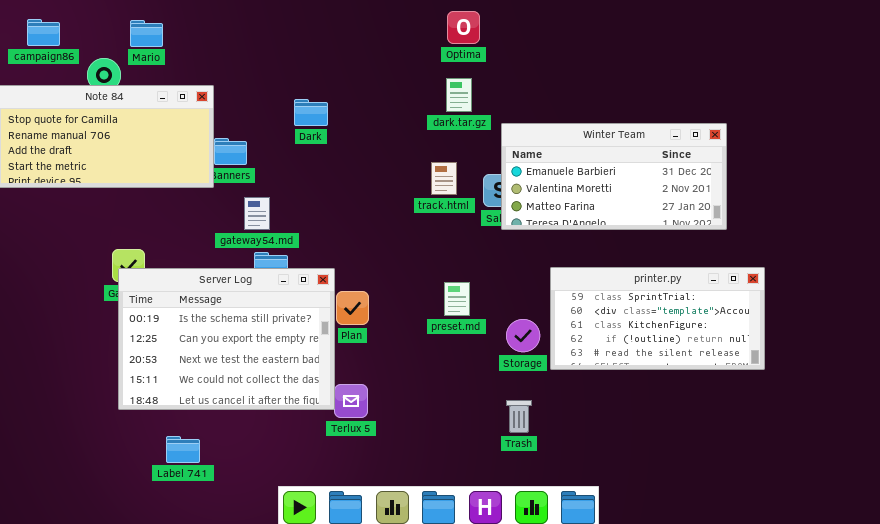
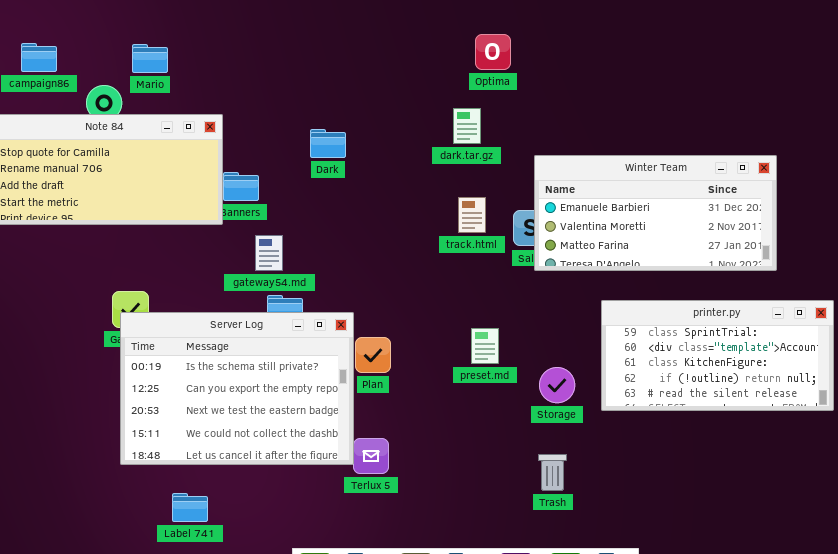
dark.tar.gz: [446,78,472,112] -> [453,108,481,144], moved
printer.py: [550,267,765,370] -> [601,300,834,411], moved

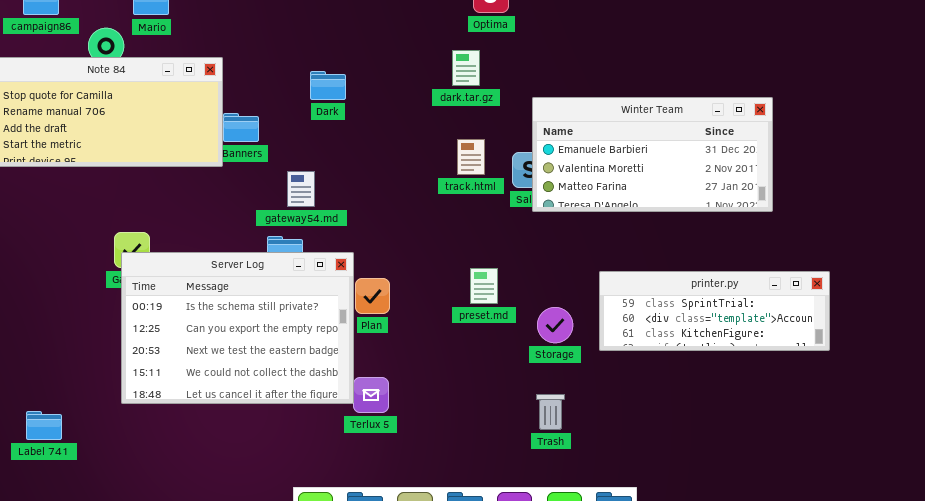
gateway54.md: [255,235,283,271] -> [287,171,315,207], moved
printer.py: [601,300,834,411] -> [599,271,830,351], resized
Label 741: [172,493,208,522] -> [26,411,62,440], moved

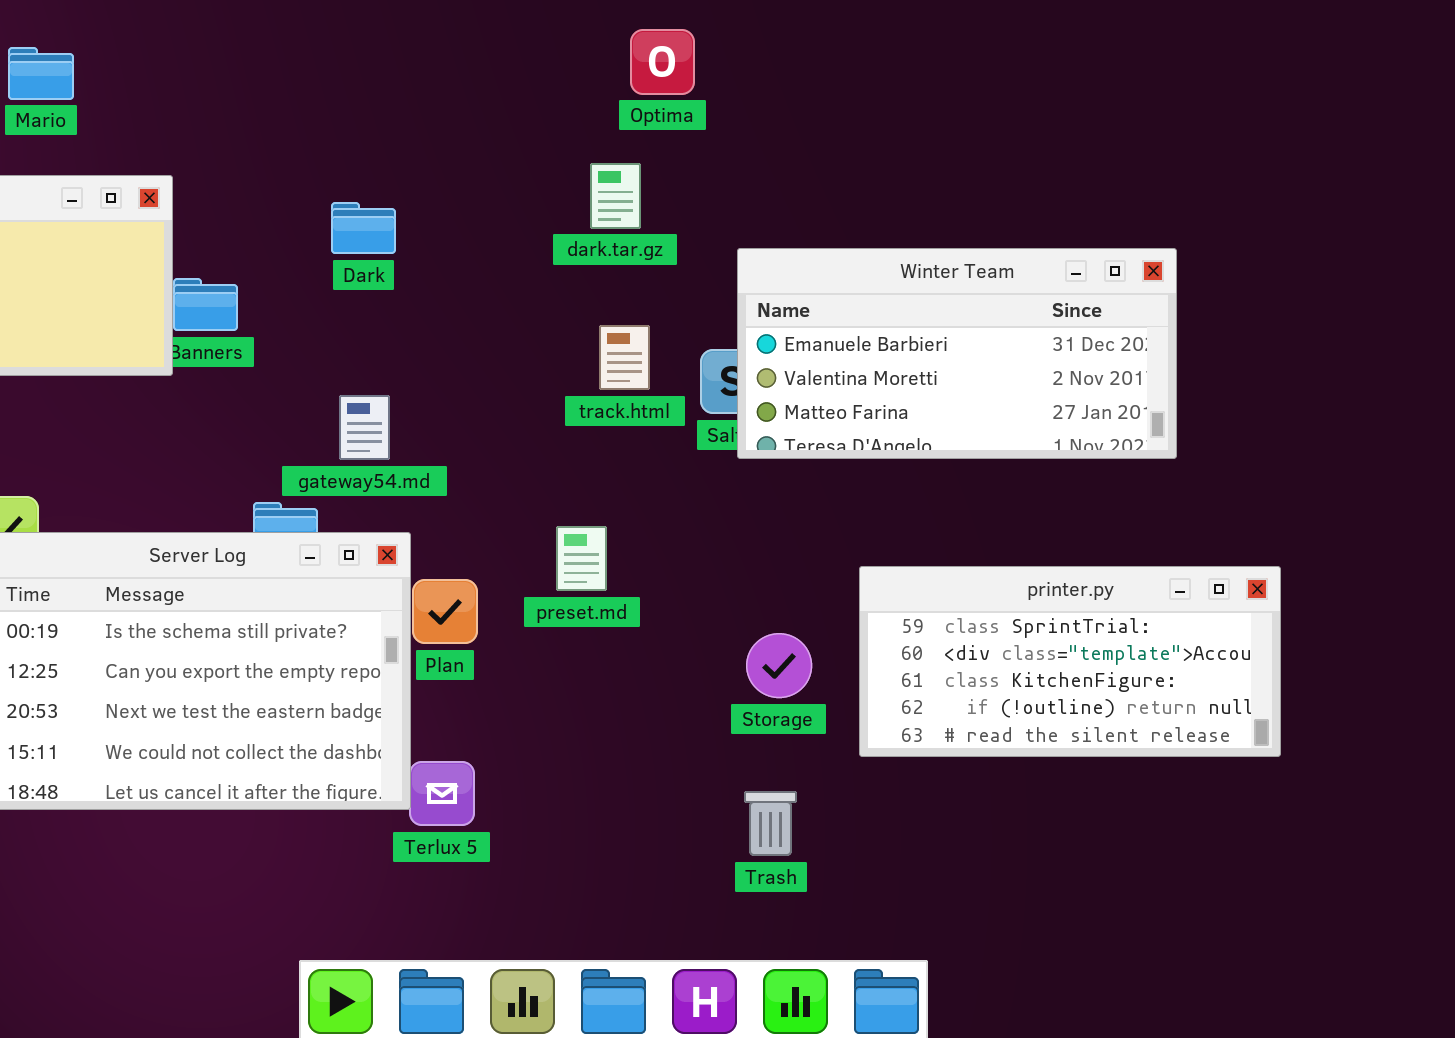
gateway54.md: [287,171,315,207] -> [339,395,390,460], moved
preset.md: [470,268,498,304] -> [556,526,607,591], moved
printer.py: [599,271,830,351] -> [859,566,1281,757], resized

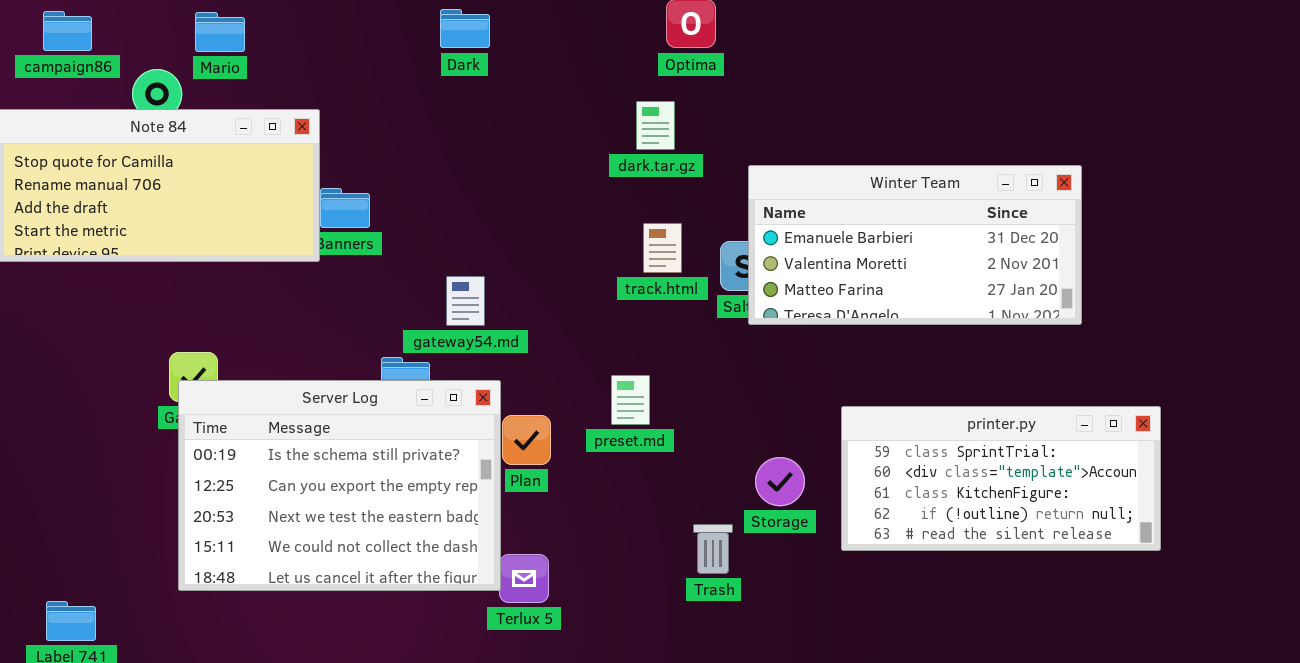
Dark: [331,202,396,254] -> [440,9,490,48], moved
Trash: [744,791,797,856] -> [693,524,733,574], moved

